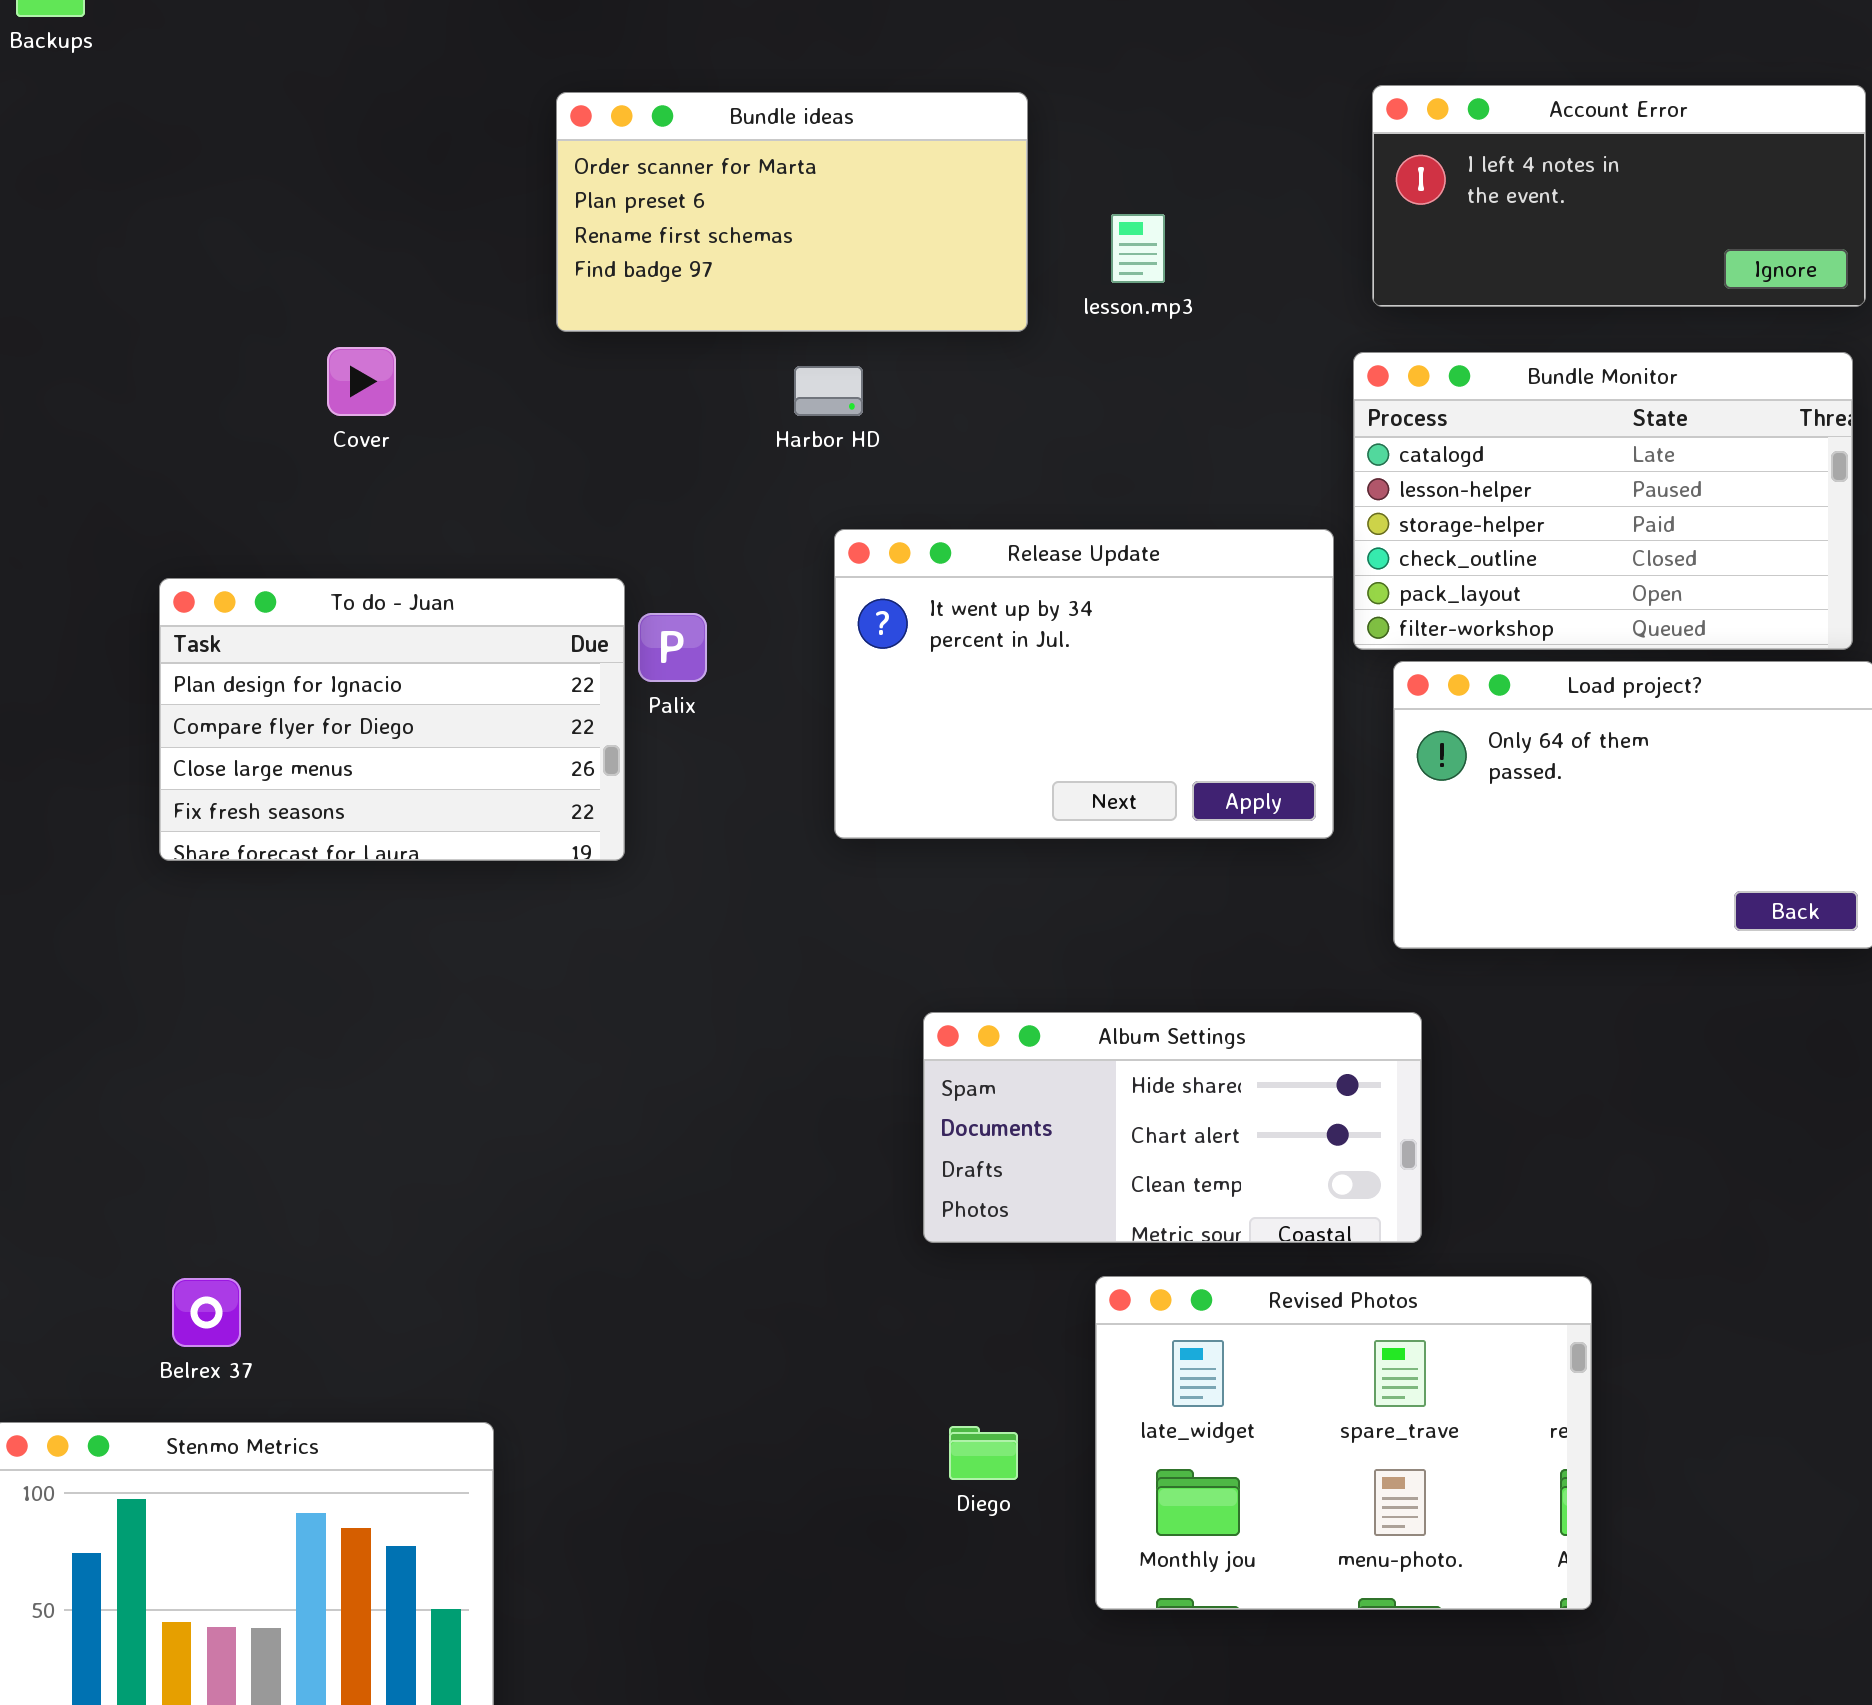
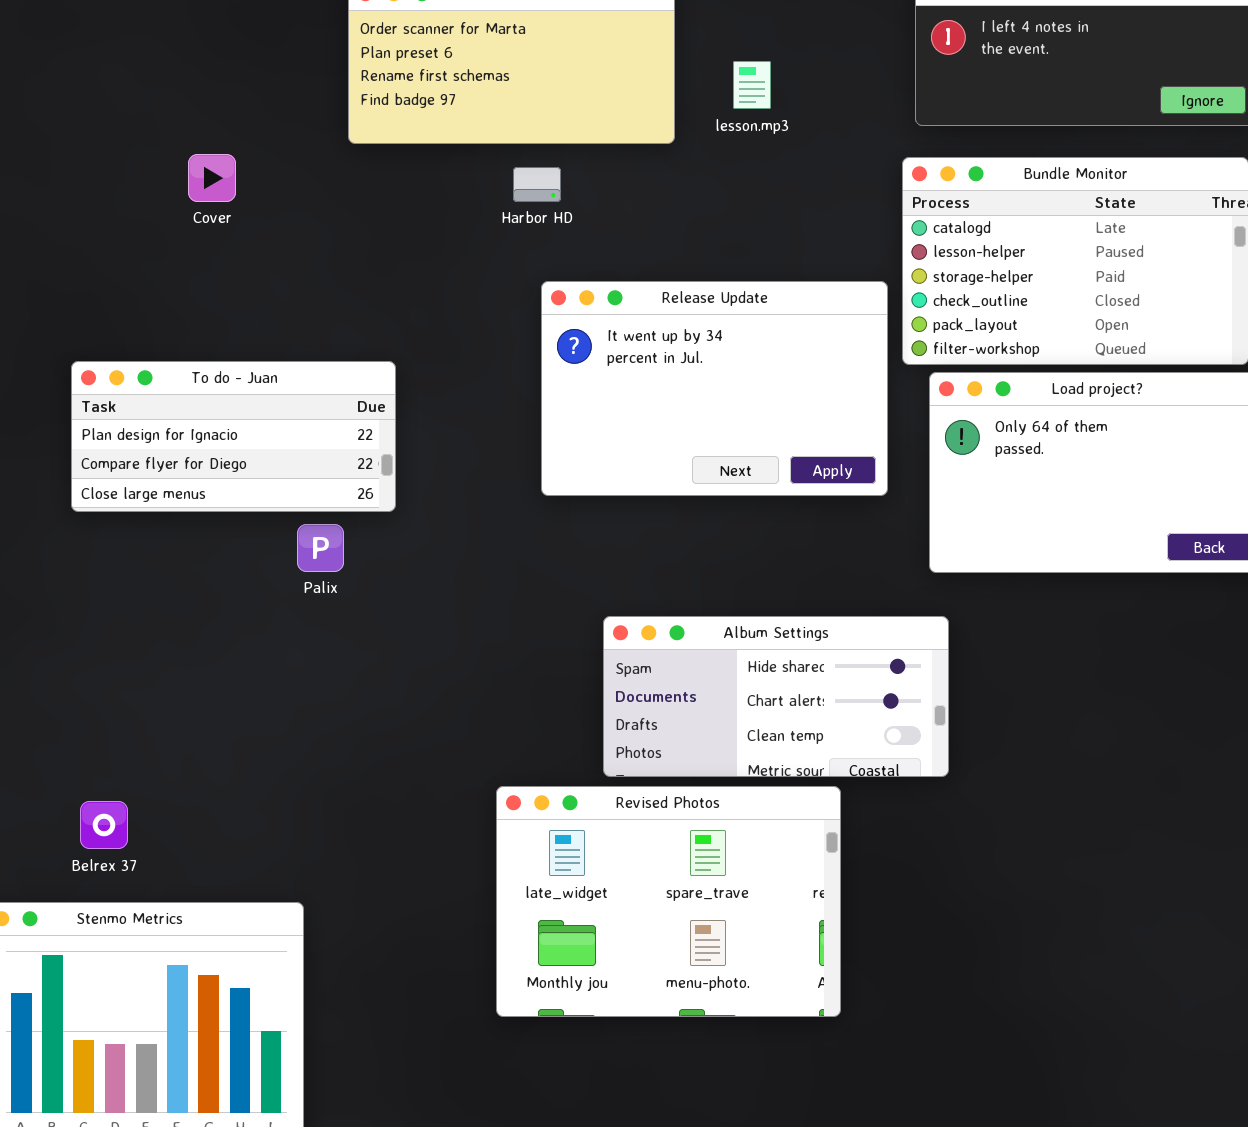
To do - Juan: [159,578,625,861] -> [71,361,396,512], resized
Palix: [638,613,707,682] -> [297,524,344,572], moved
Revised Photos: [1095,1276,1592,1610] -> [496,786,841,1017], moved

